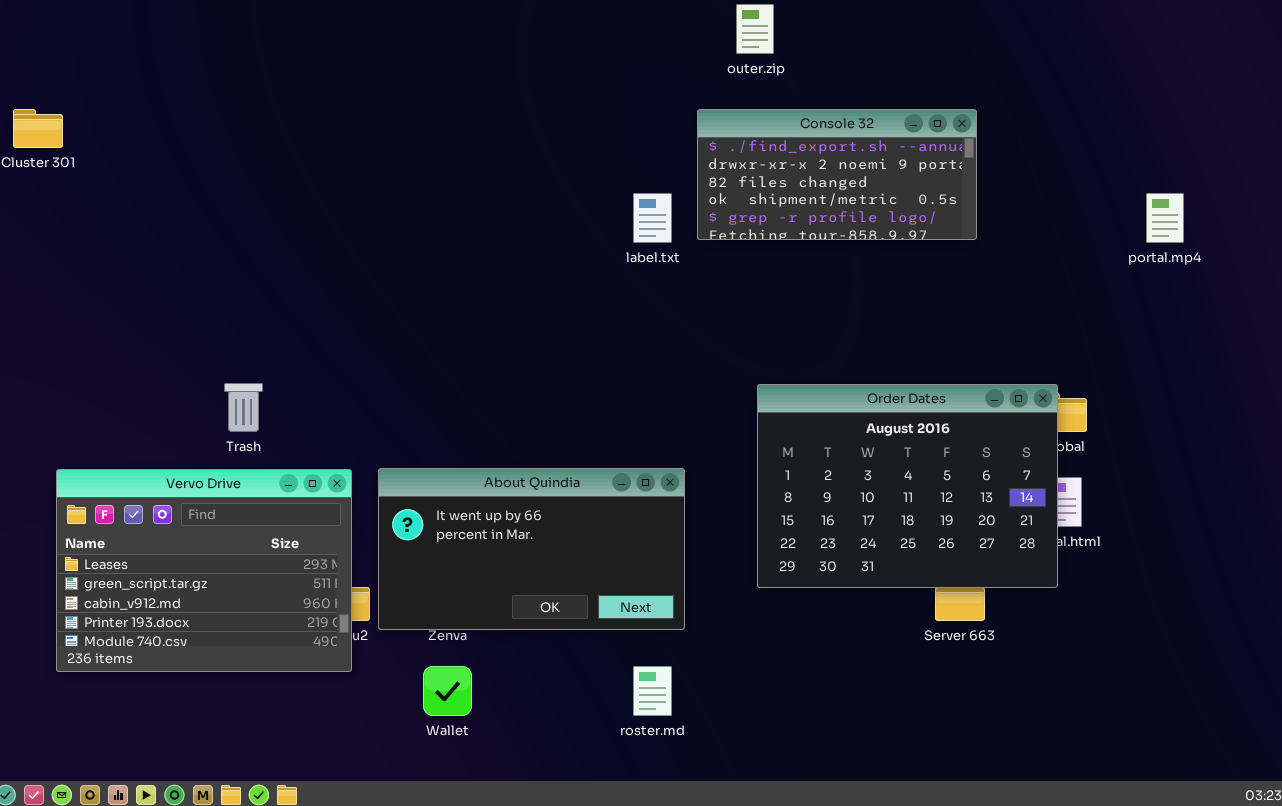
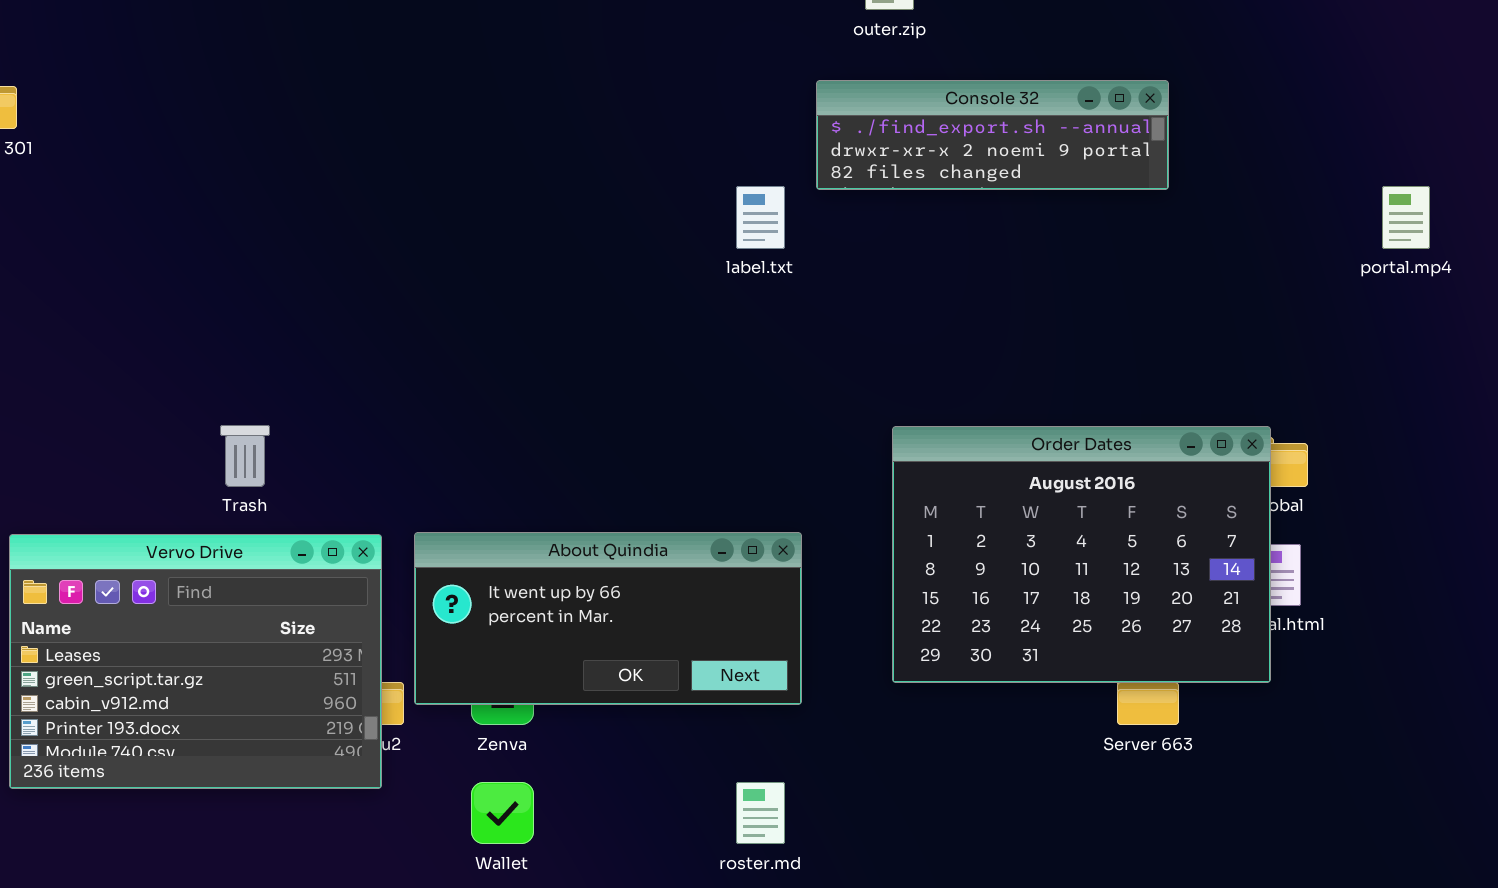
Console 32: [697,109,977,240] -> [816,80,1169,190], resized
About Quindia: [378,468,685,630] -> [414,532,802,705], resized

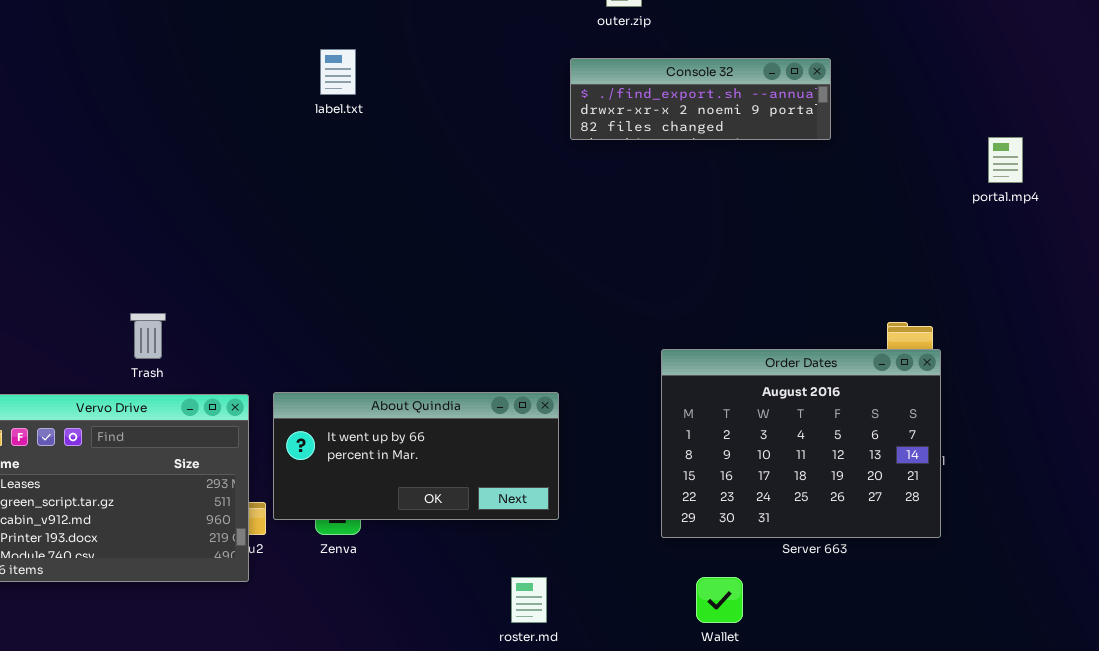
label.txt: [736,186,785,249] -> [320,49,356,95], moved
Order Dates: [892,426,1271,683] -> [661,349,941,538], moved
Wallet: [471,782,534,844] -> [696,577,743,623], moved

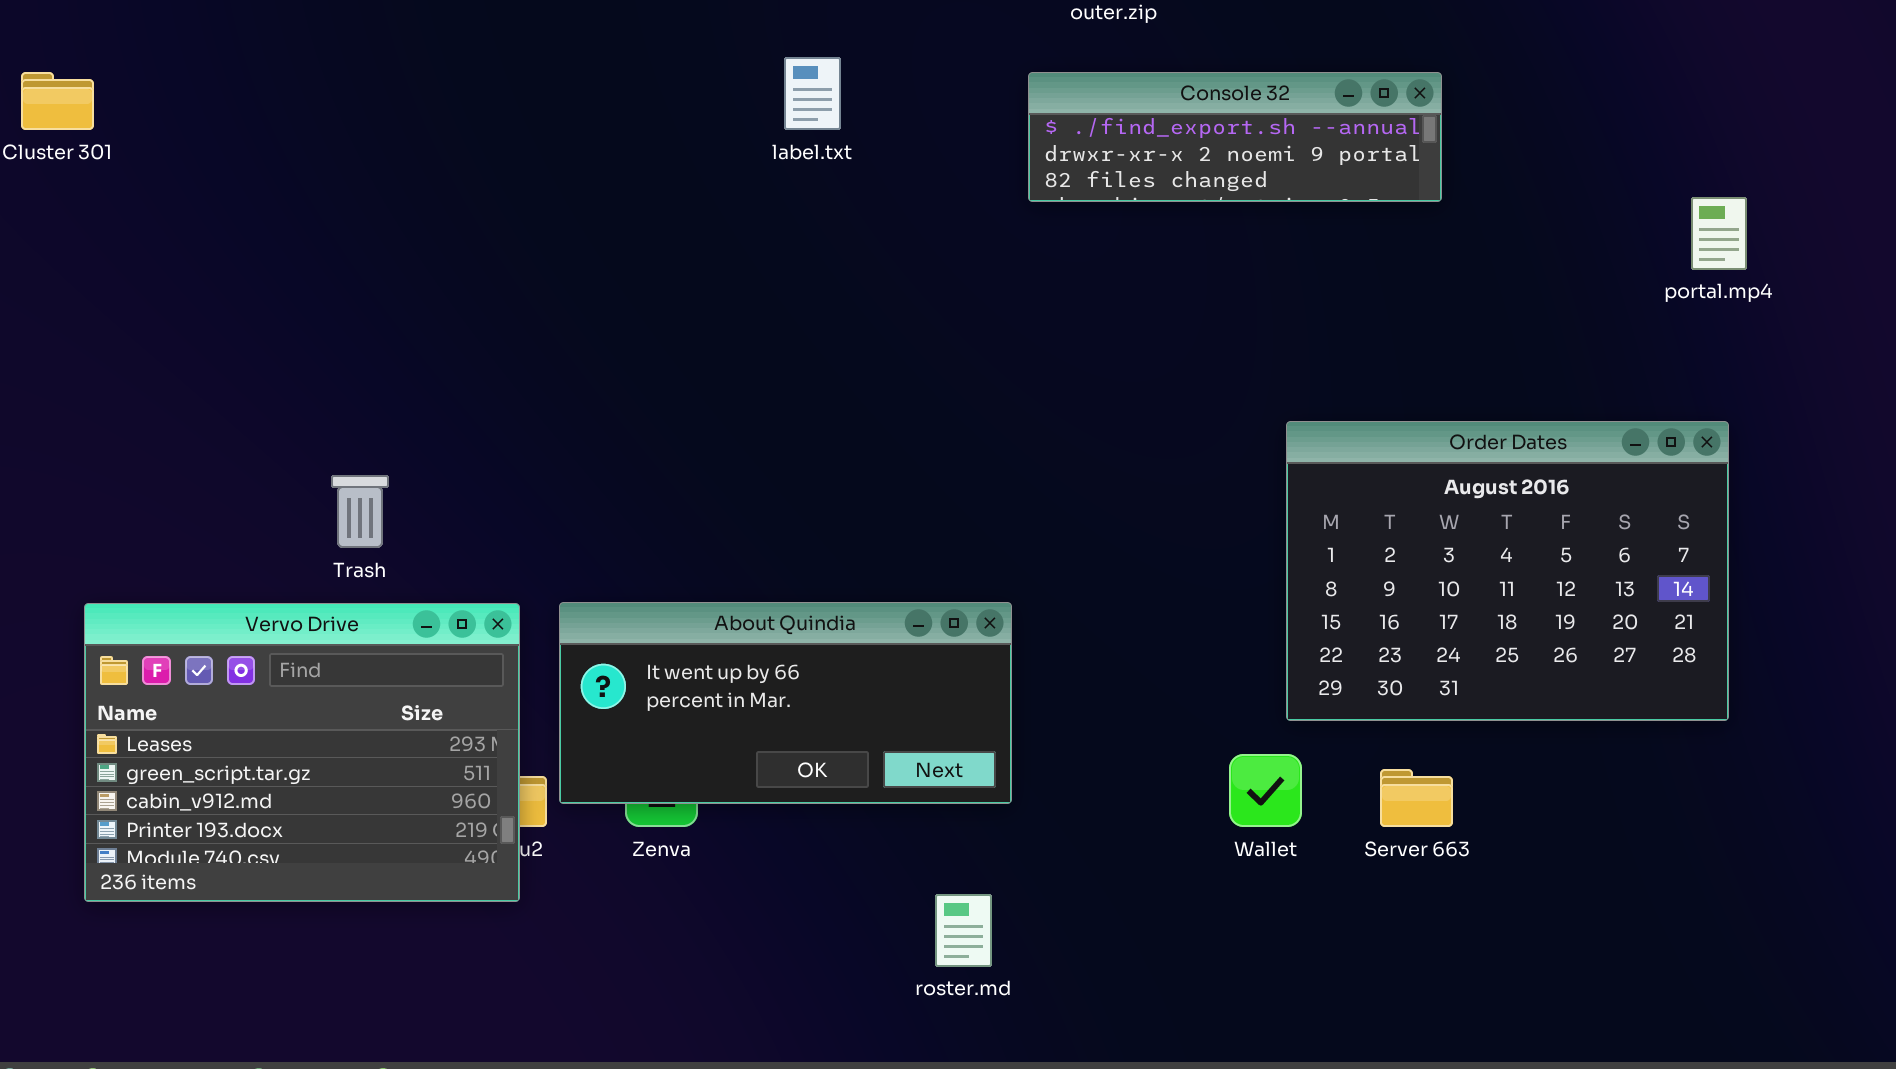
label.txt: [320,49,356,95] -> [784,57,841,130], moved
Order Dates: [661,349,941,538] -> [1286,421,1729,721], moved
Wallet: [696,577,743,623] -> [1229,754,1302,827], moved

